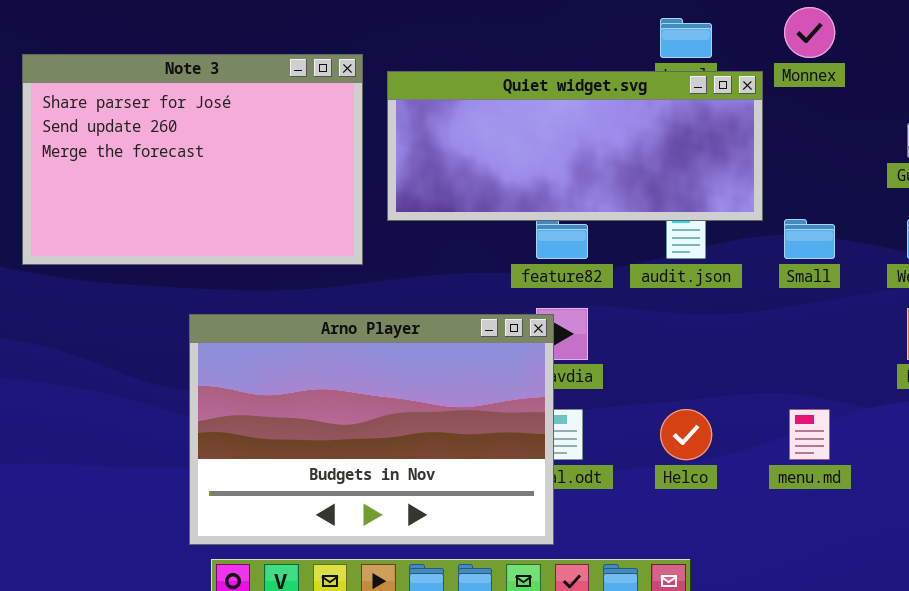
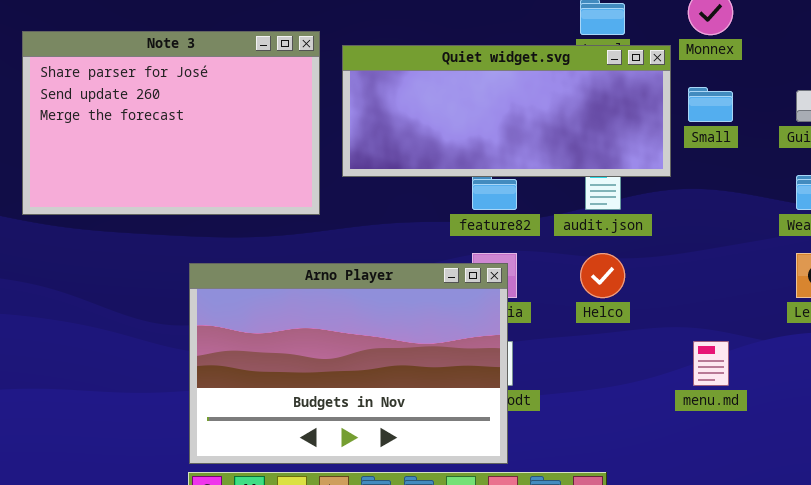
Small: [784,219,835,259] -> [688,87,733,122], moved
Arno Player: [189,314,554,545] -> [189,263,508,464], moved
Helco: [660,409,712,460] -> [580,253,625,298], moved

